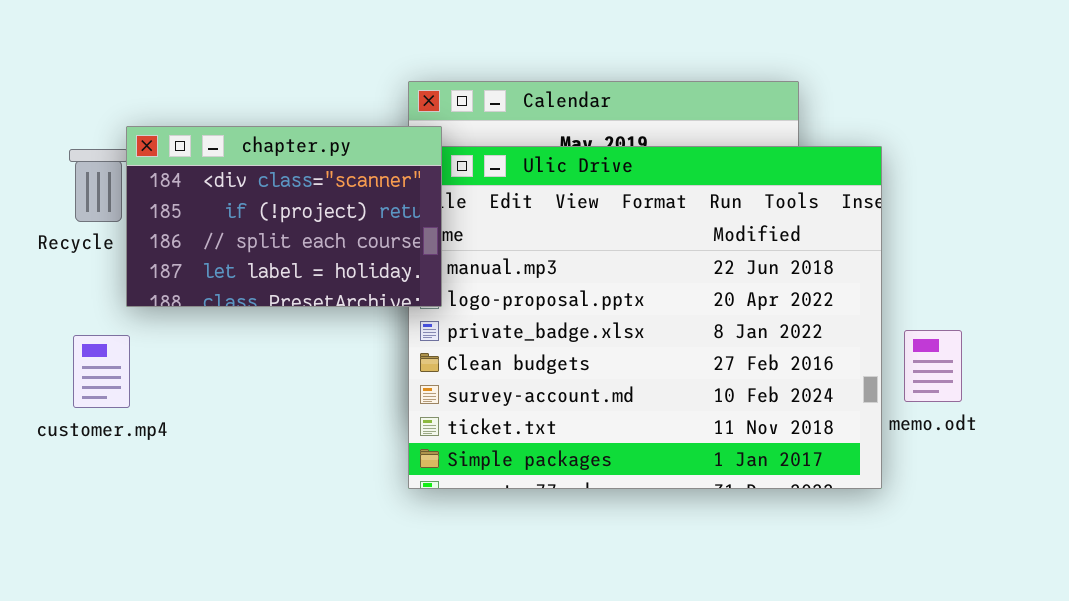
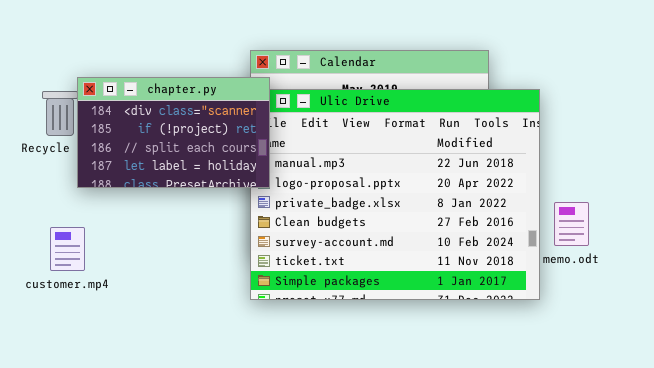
customer.mp4: [73,335,130,408] -> [50,227,85,271], moved

